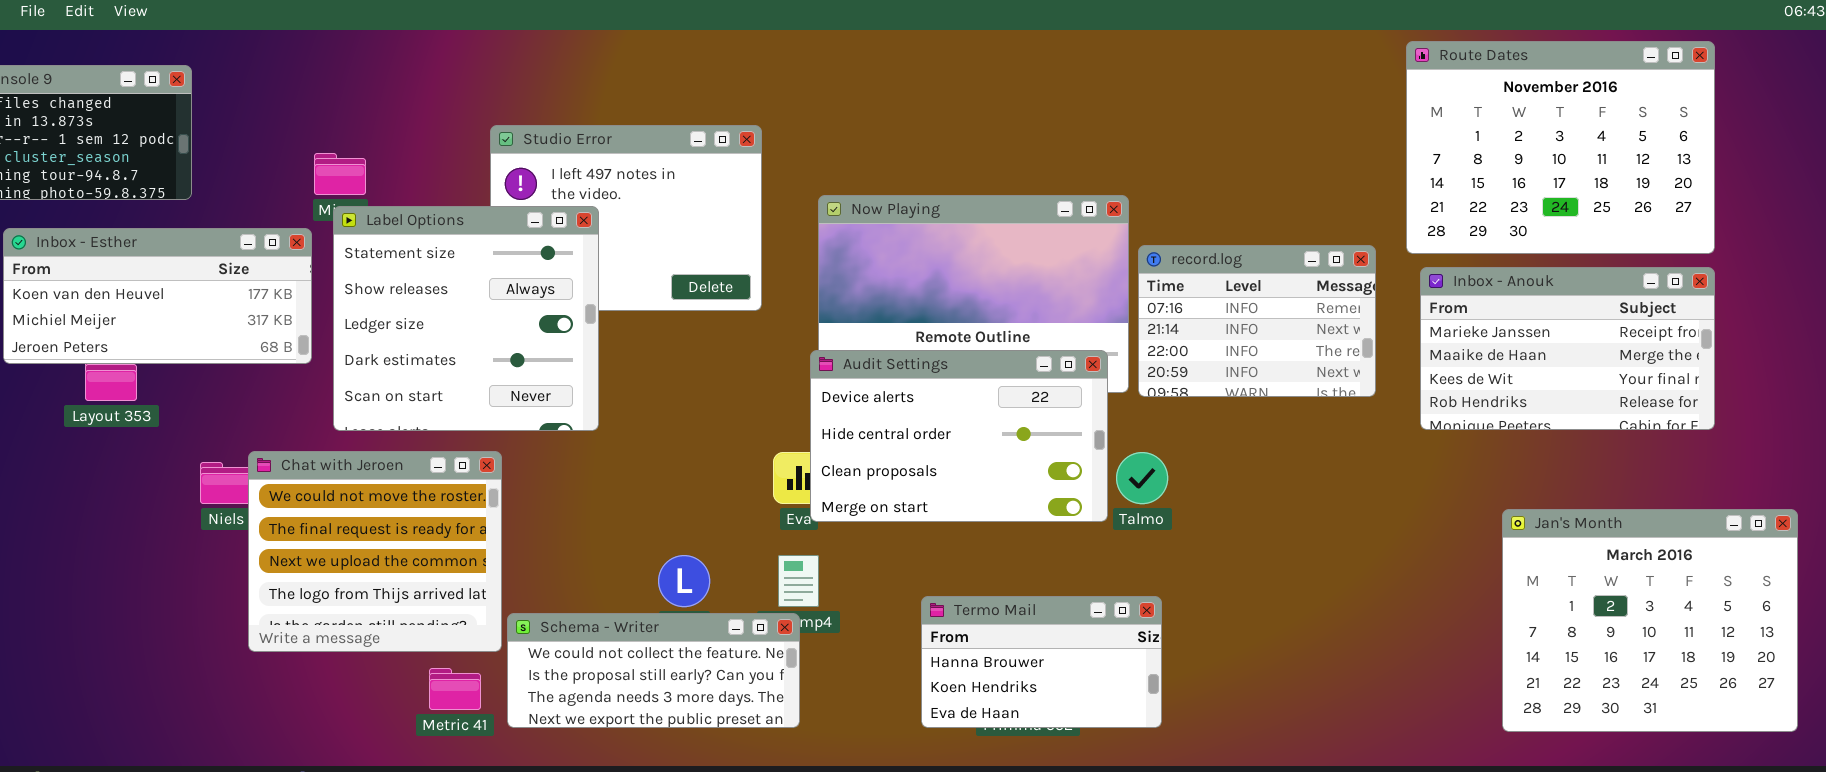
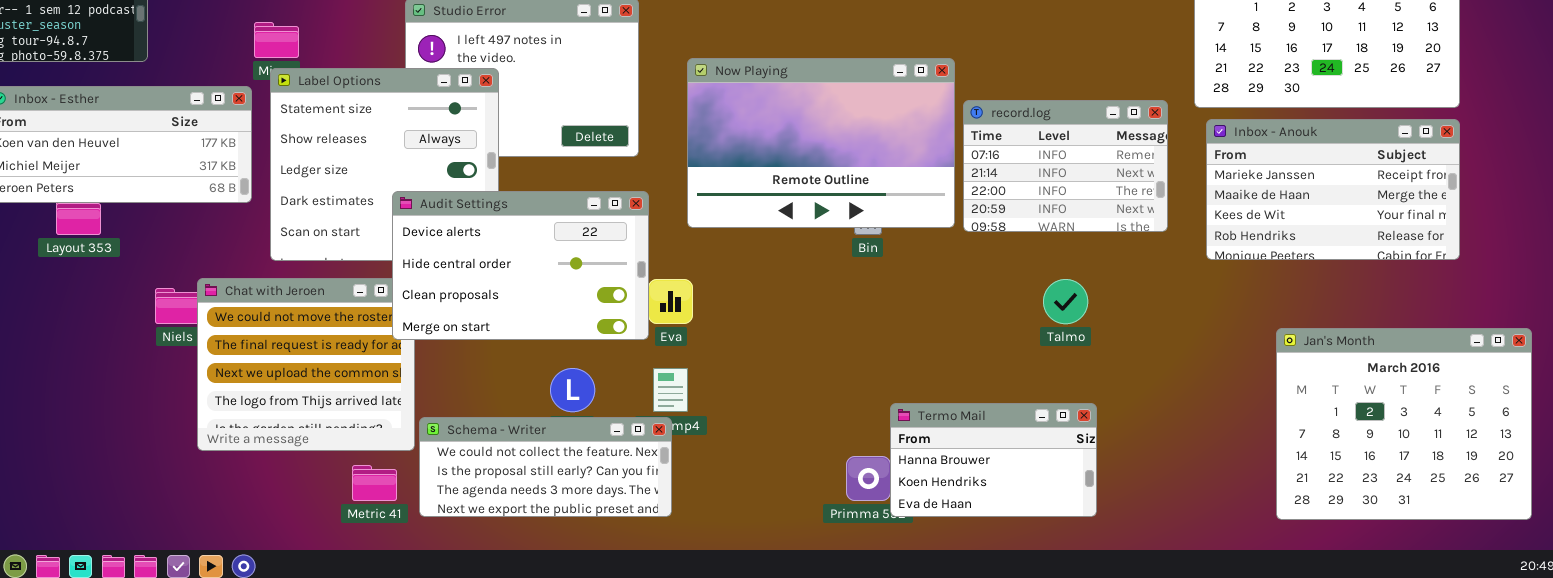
Audit Settings: [810,350,1108,522] -> [392,191,649,340], moved
Talmo: [1116,452,1168,504] -> [1043,279,1088,324], moved
Termo Mail: [921,596,1162,728] -> [890,403,1097,517], moved

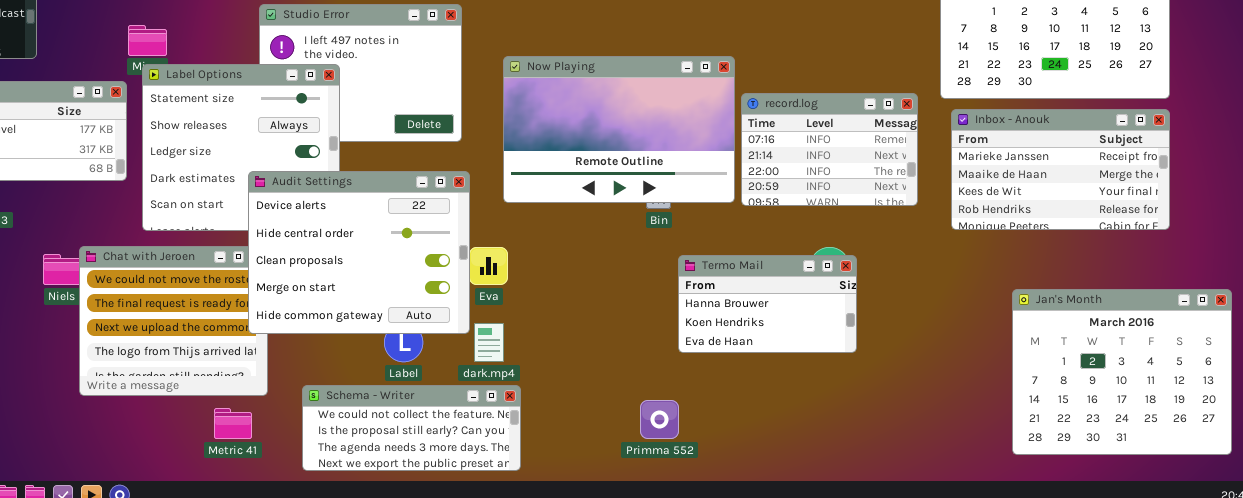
Audit Settings: [392,191,649,340] -> [248,171,470,334], resized
Termo Mail: [890,403,1097,517] -> [678,255,857,353], moved
Schema - Writer: [419,417,672,517] -> [302,385,521,471], moved

